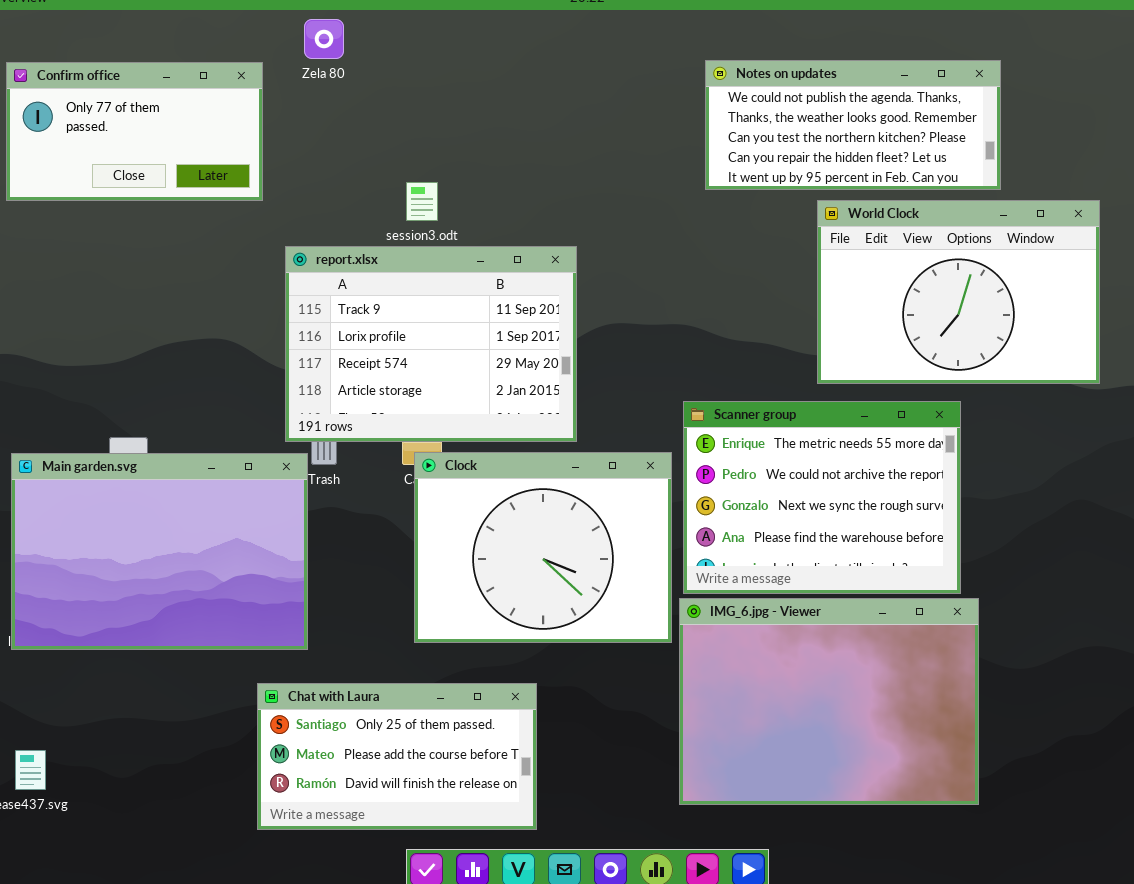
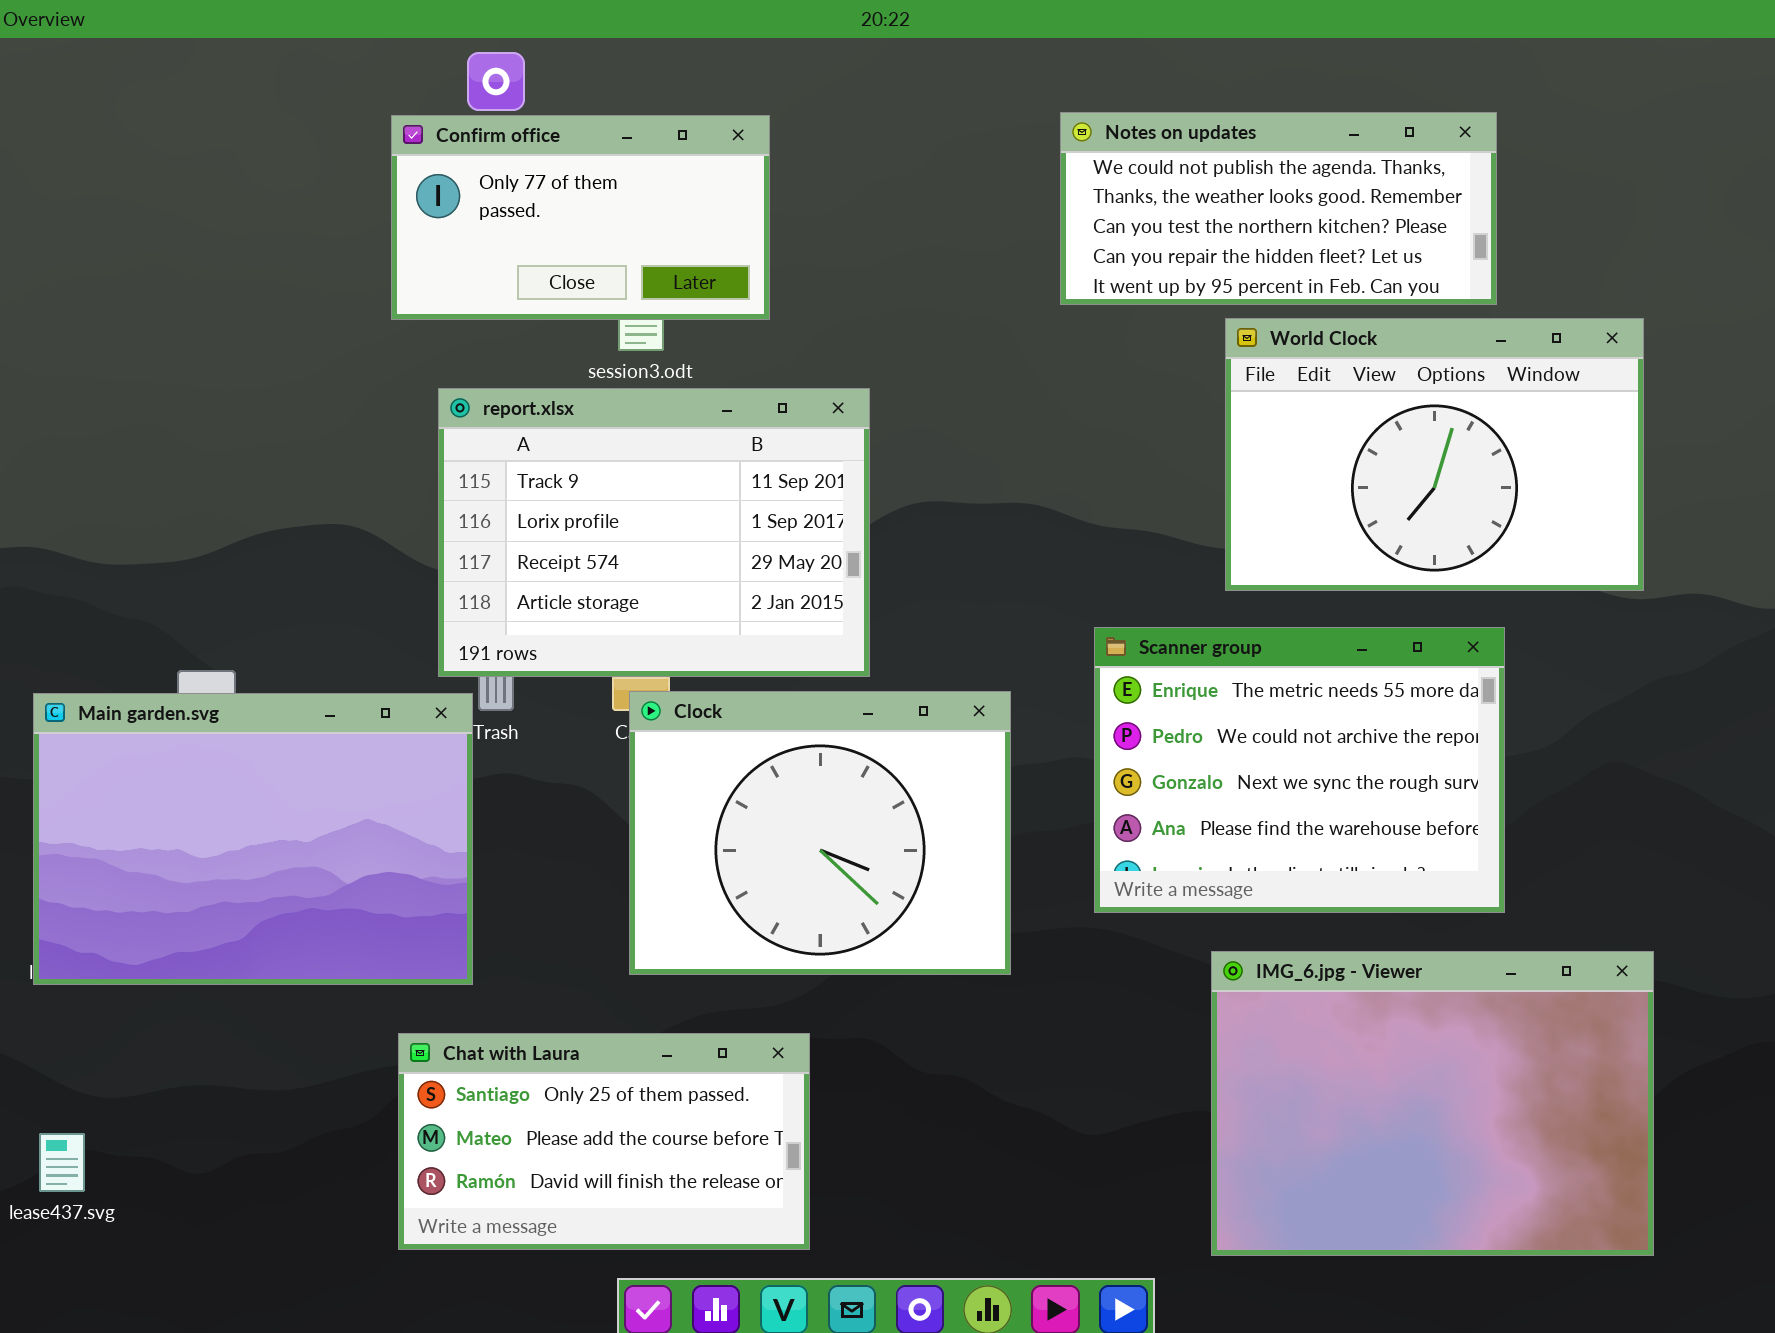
Confirm office: [6,62,263,201] -> [391,115,770,320], moved
Scanner group: [683,401,961,594] -> [1094,627,1505,913], moved
IMG_6.jpg - Viewer: [679,598,979,805] -> [1211,951,1654,1256], moved

